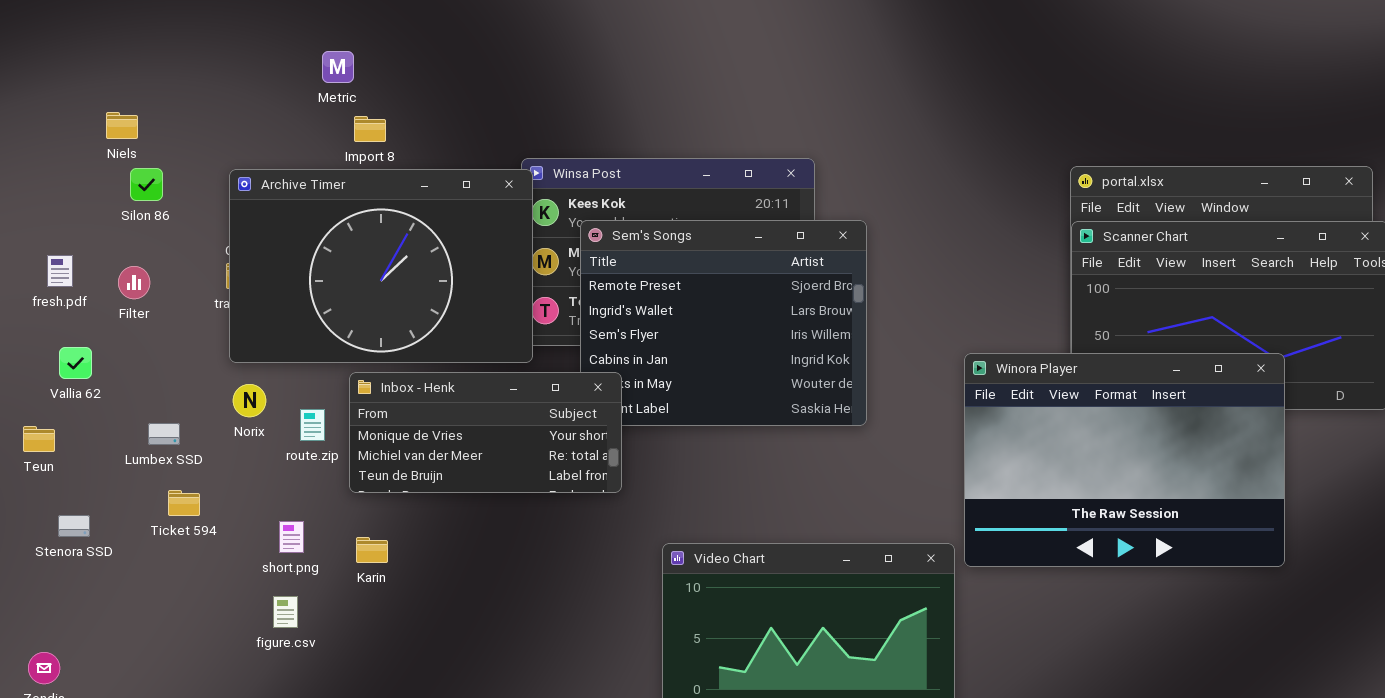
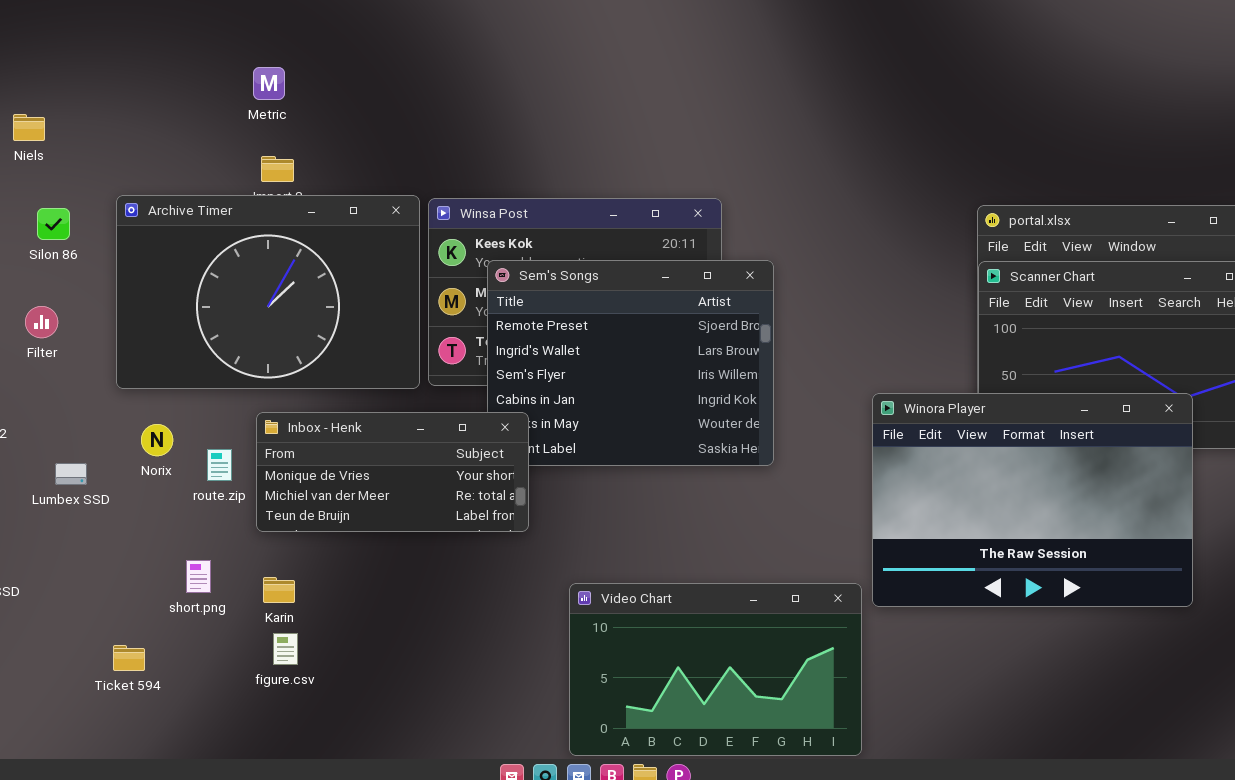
Metric: [322,51,354,83] -> [253,67,285,100], moved
Niels: [106,112,138,139] -> [13,114,45,141], moved
Archive Timer: [229,169,533,363] -> [116,195,420,389], moved
Ticket 594: [168,490,200,516] -> [113,645,145,671], moved
figure.csv: [273,596,298,628] -> [273,633,298,665], moved

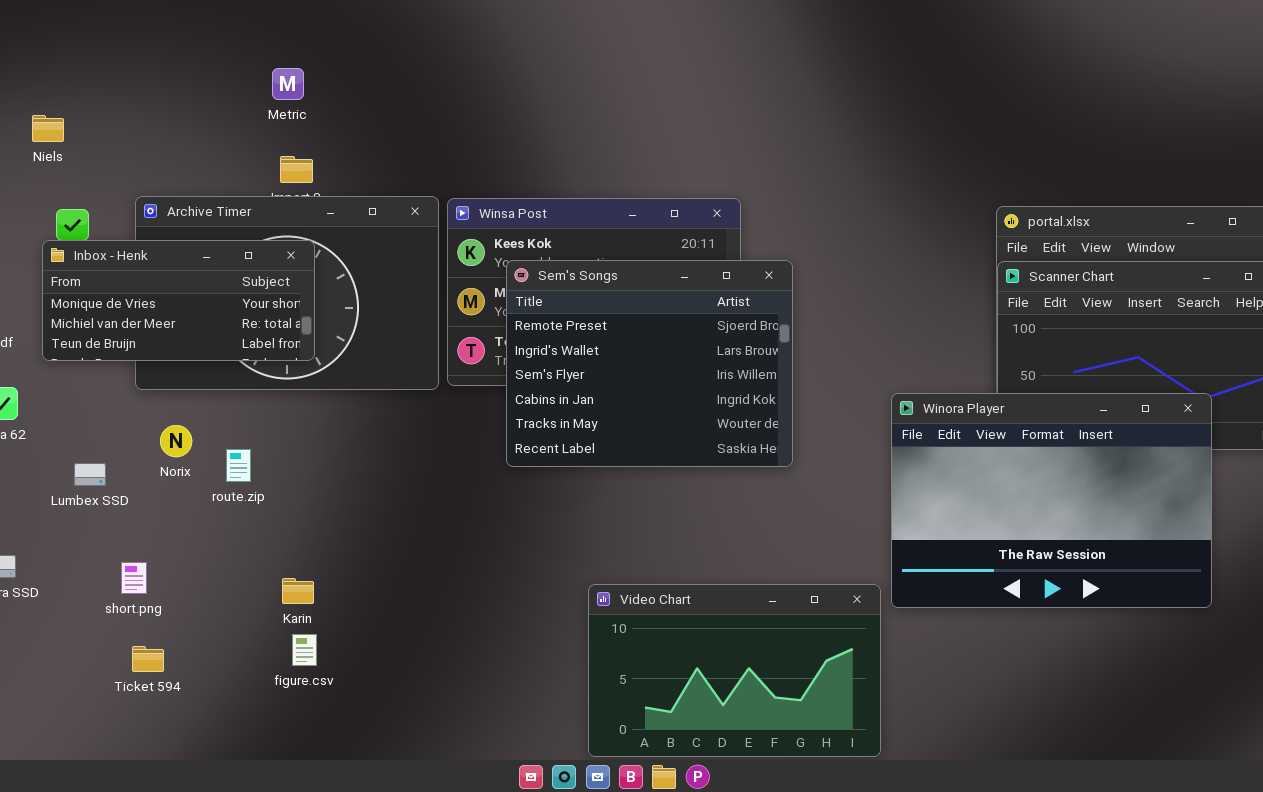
Inbox - Henk: [256,412,529,532] -> [42,240,315,361], moved
short.png: [186,560,211,593] -> [121,562,147,594], moved

